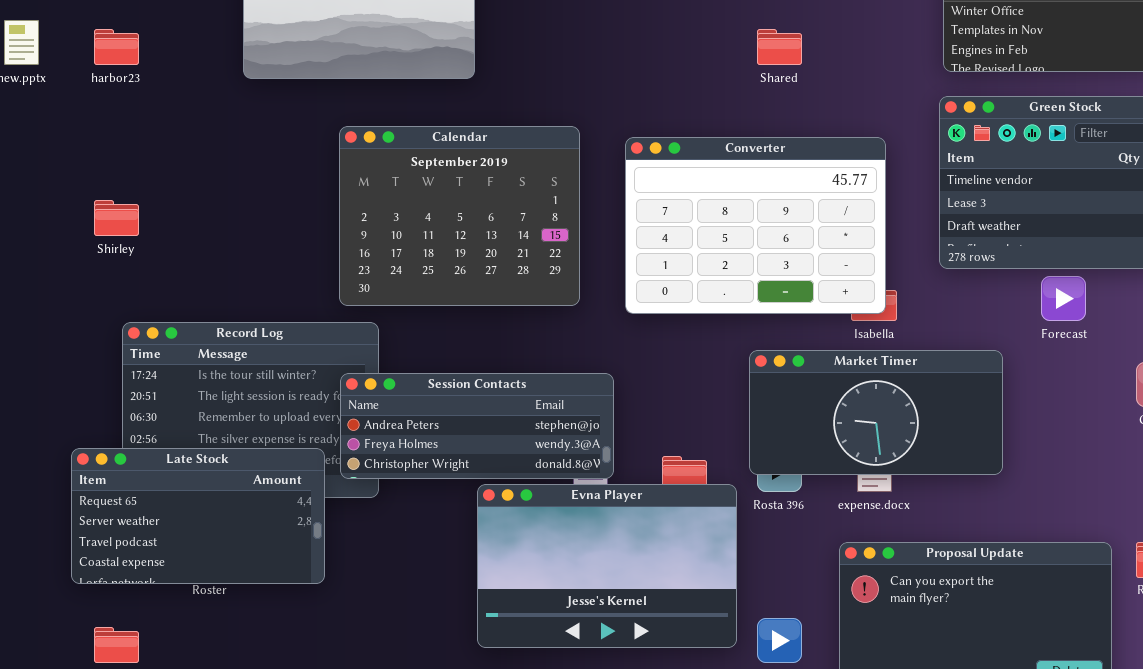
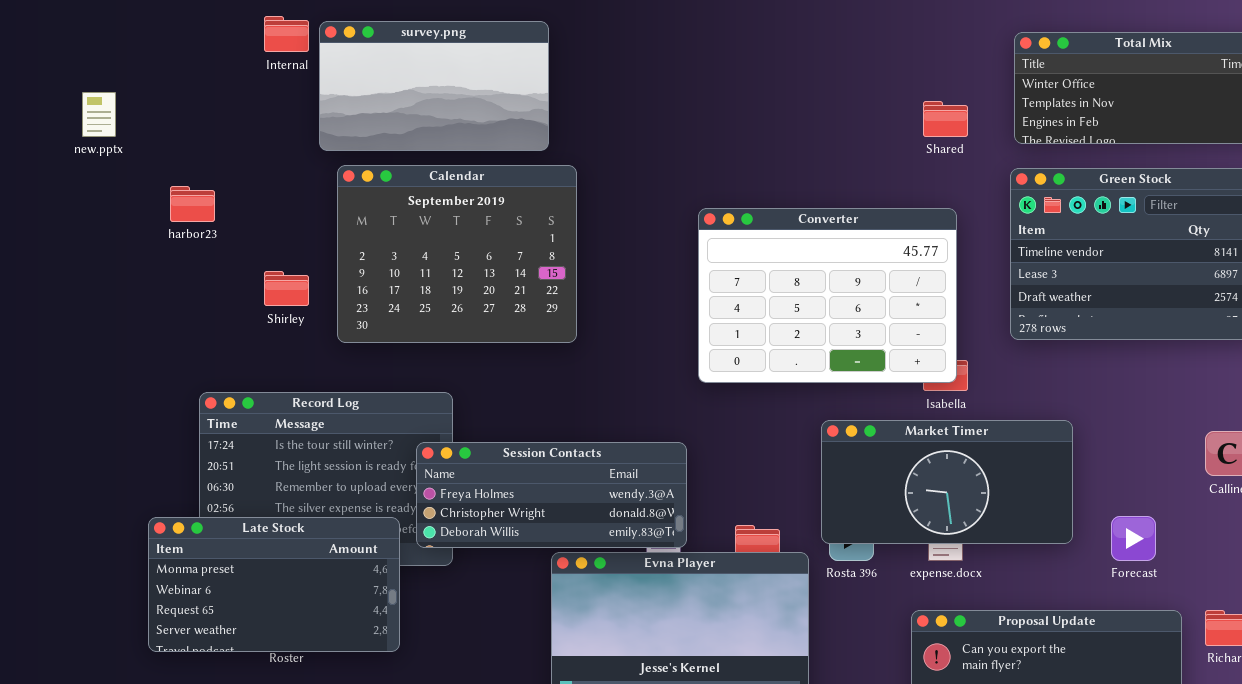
harbor23: [94,29,139,65] -> [170,186,215,222], moved
Shared: [757,29,802,65] -> [923,101,968,137], moved
Calendar: [339,126,580,306] -> [337,165,577,343], moved
Shirley: [94,200,139,236] -> [264,271,309,306], moved
Forecast: [1041,276,1086,321] -> [1111,516,1156,561], moved
Session Contacts: [340,373,614,479] -> [416,442,687,548], scrolled down 1 row
Late Stock: [71,448,325,584] -> [148,517,400,652], scrolled up 2 rows

